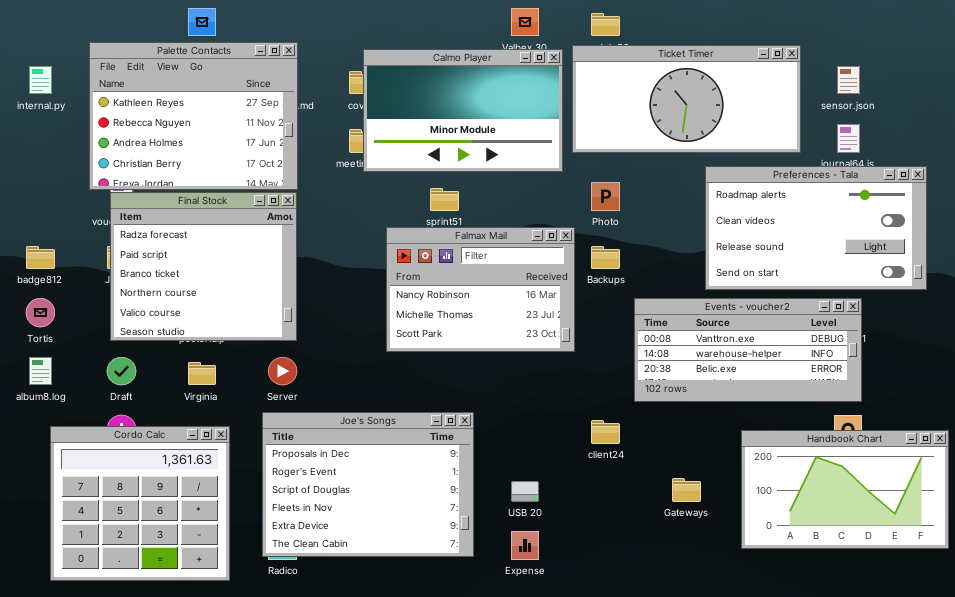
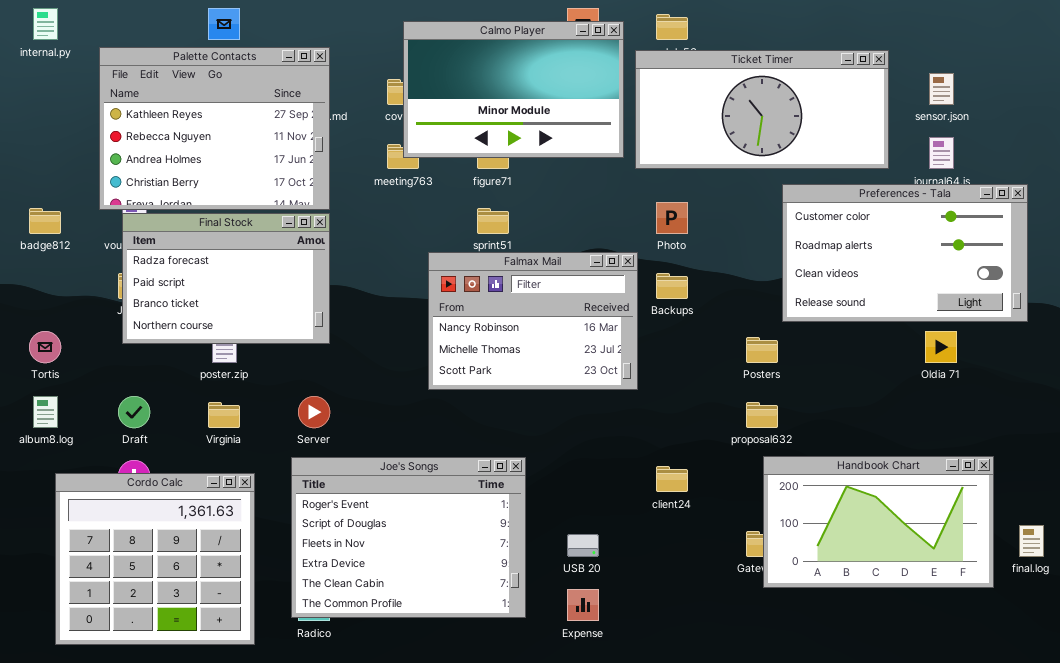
Calmo Player: [363,49,563,172] -> [403,21,624,158], moved
internal.py: [29,66,52,94] -> [33,8,58,40], moved
Preferences - Tala: [705,166,927,290] -> [782,184,1028,322], scrolled up 1 row
Final Stock: [110,192,297,341] -> [122,213,330,344], resized
badge812: [26,246,55,269] -> [29,208,61,234], moved
Events - voucher2: [634,298,862,402] -> none, closed
Joe's Songs: [262,412,474,557] -> [291,457,526,618], scrolled down 1 row
Handbook Chart: [741,430,949,549] -> [763,456,994,588], moved

